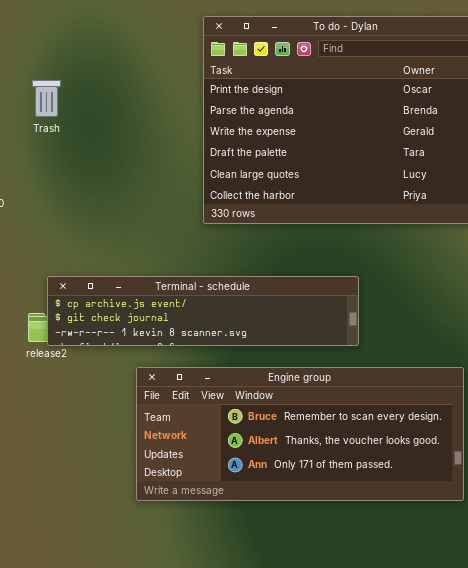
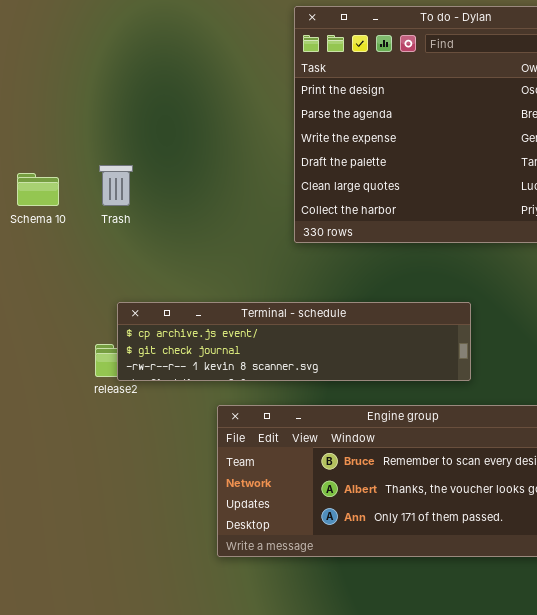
Trash: [32,80,61,117] -> [99,165,133,206], moved

